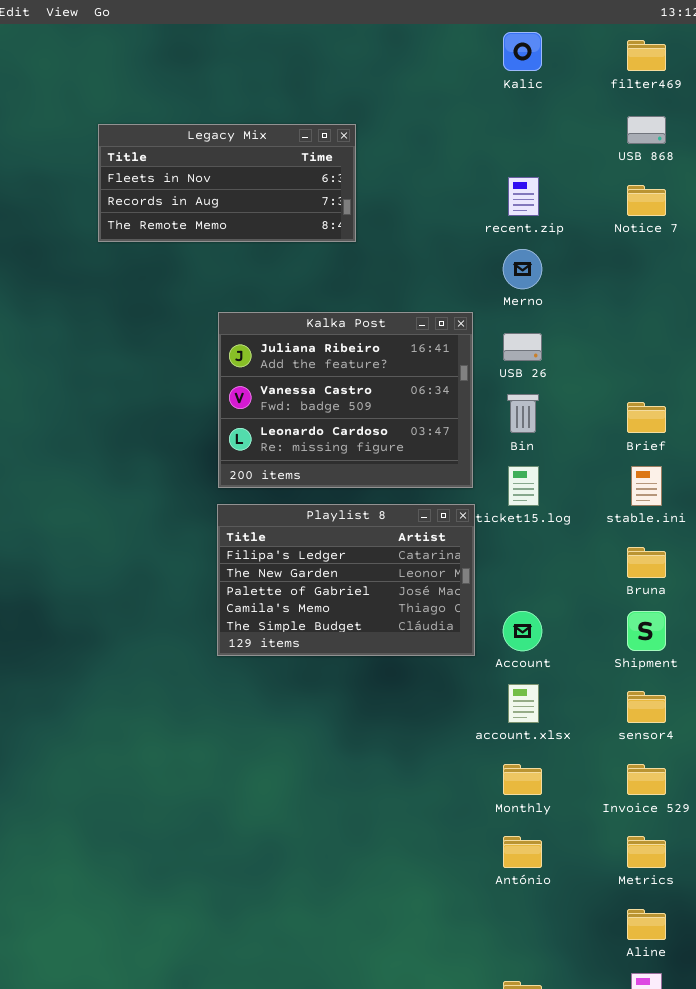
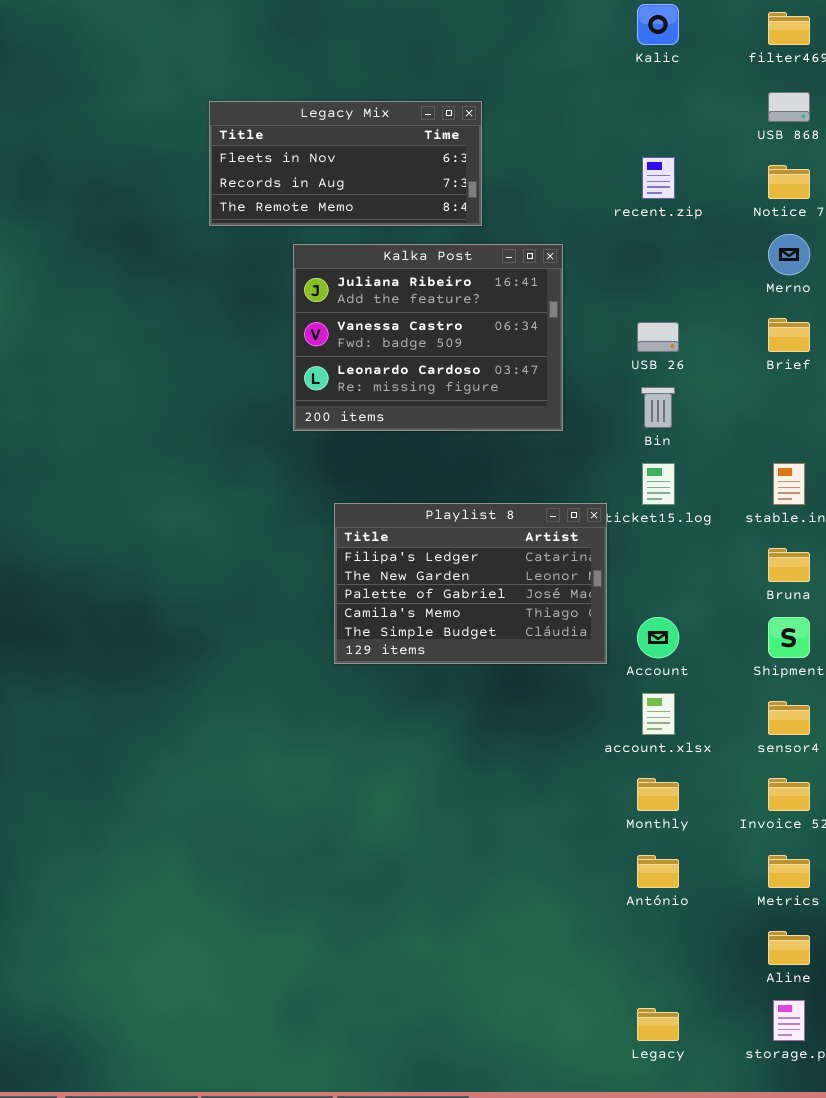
Merno: [503,249,542,289] -> [768,234,810,275], moved
Kalka Post: [218,312,473,488] -> [293,244,563,431], moved
Brief: [627,402,666,433] -> [768,318,810,352], moved

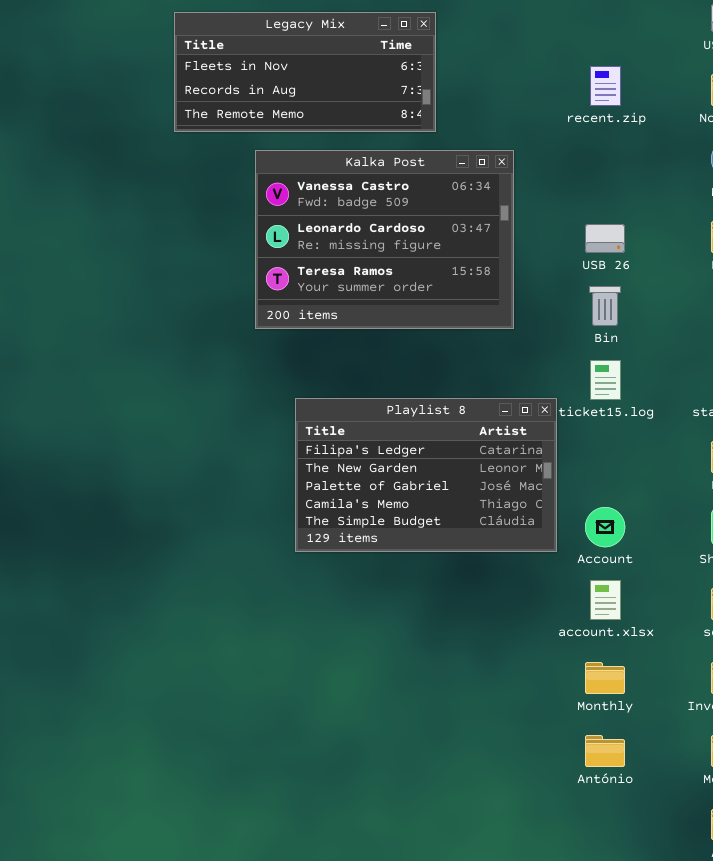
Kalka Post: [293,244,563,431] -> [255,150,514,329], scrolled down 1 row

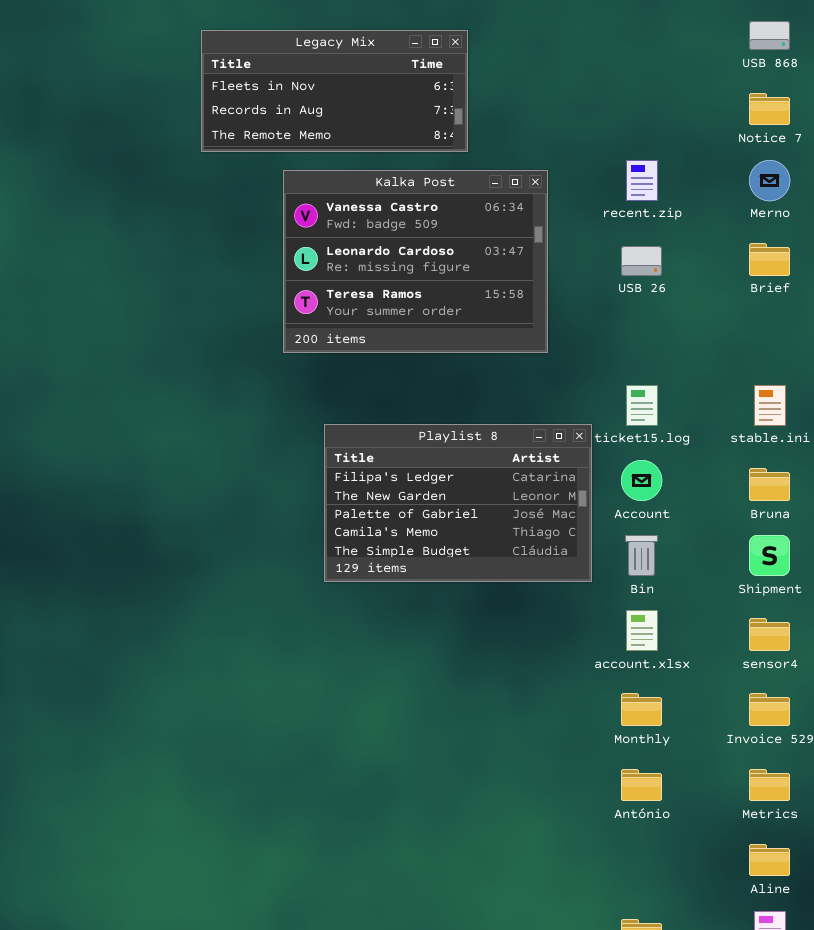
recent.zip: [590,66,621,106] -> [626,160,658,201], moved
Bin: [589,286,621,326] -> [625,535,658,576], moved
Account: [585,507,625,547] -> [621,460,662,501], moved

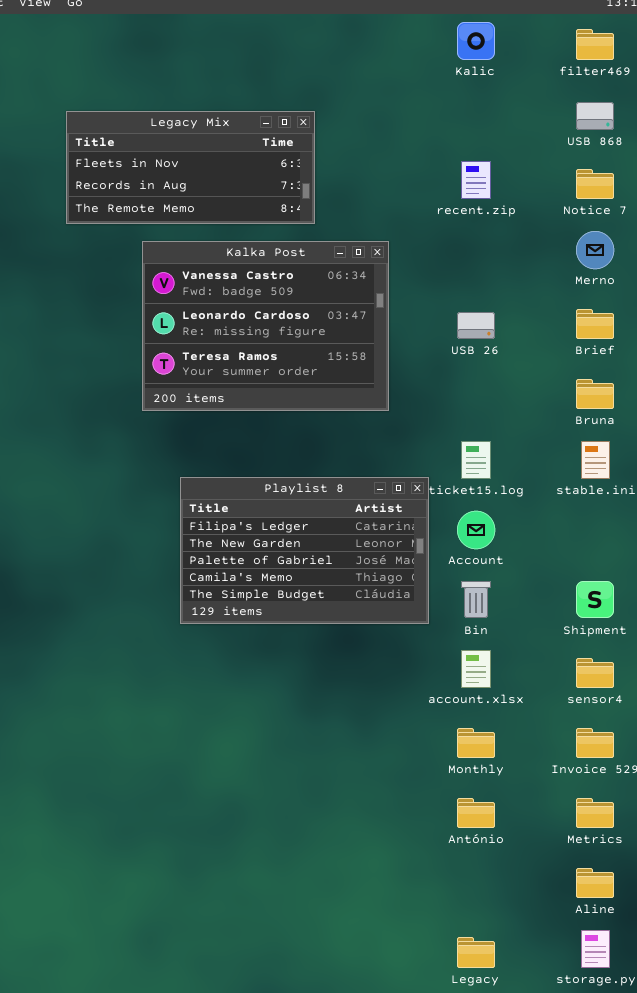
recent.zip: [626,160,658,201] -> [461,161,491,199], moved
Bruna: [749,468,790,501] -> [576,379,614,409], moved

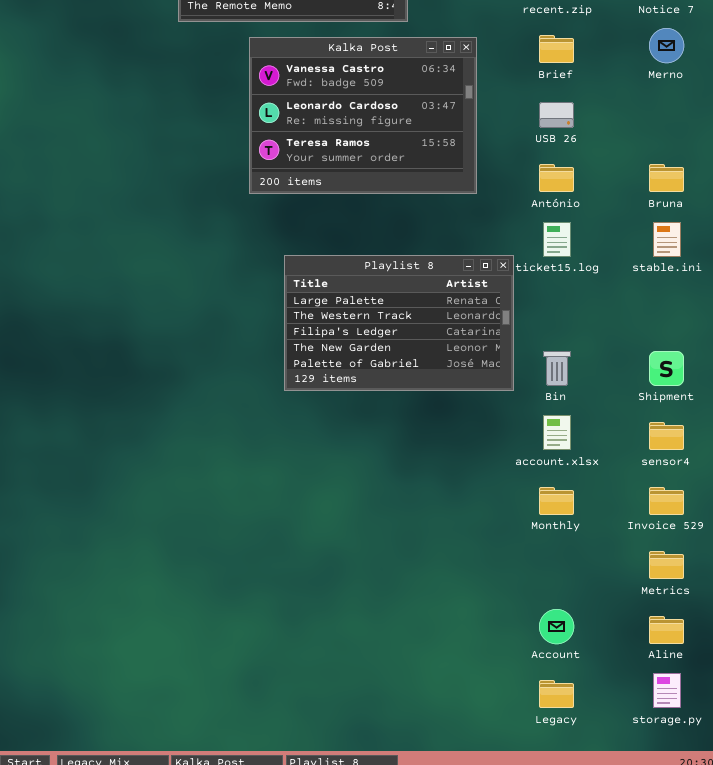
Brief: [576,309,614,339] -> [539,35,574,63], moved
Playlist 8: [180,477,429,624] -> [284,255,514,391], scrolled up 2 rows
Account: [457,511,495,549] -> [539,609,574,644], moved
António: [457,798,495,828] -> [539,164,574,192], moved

